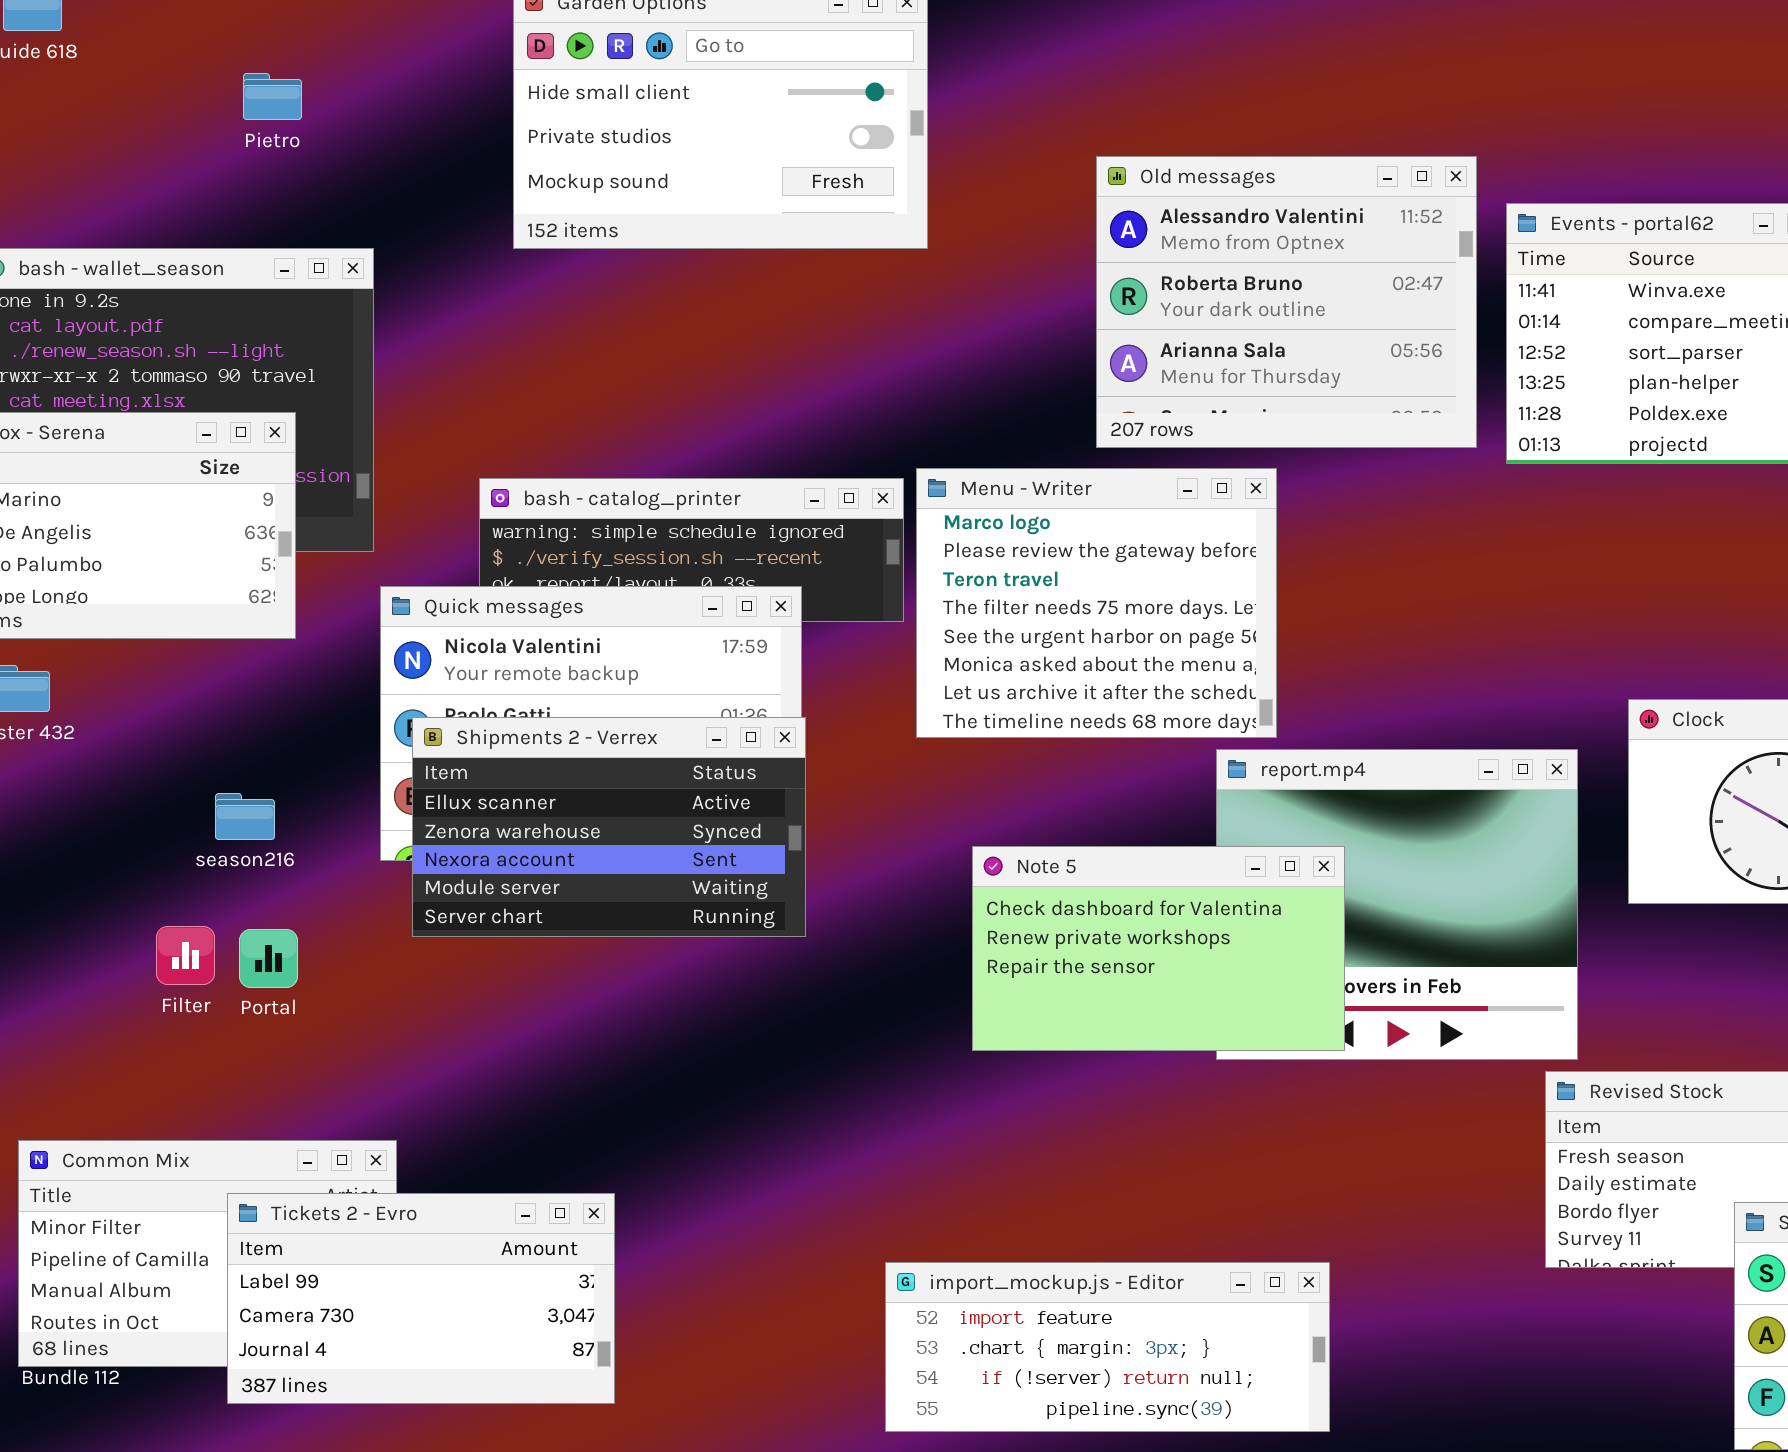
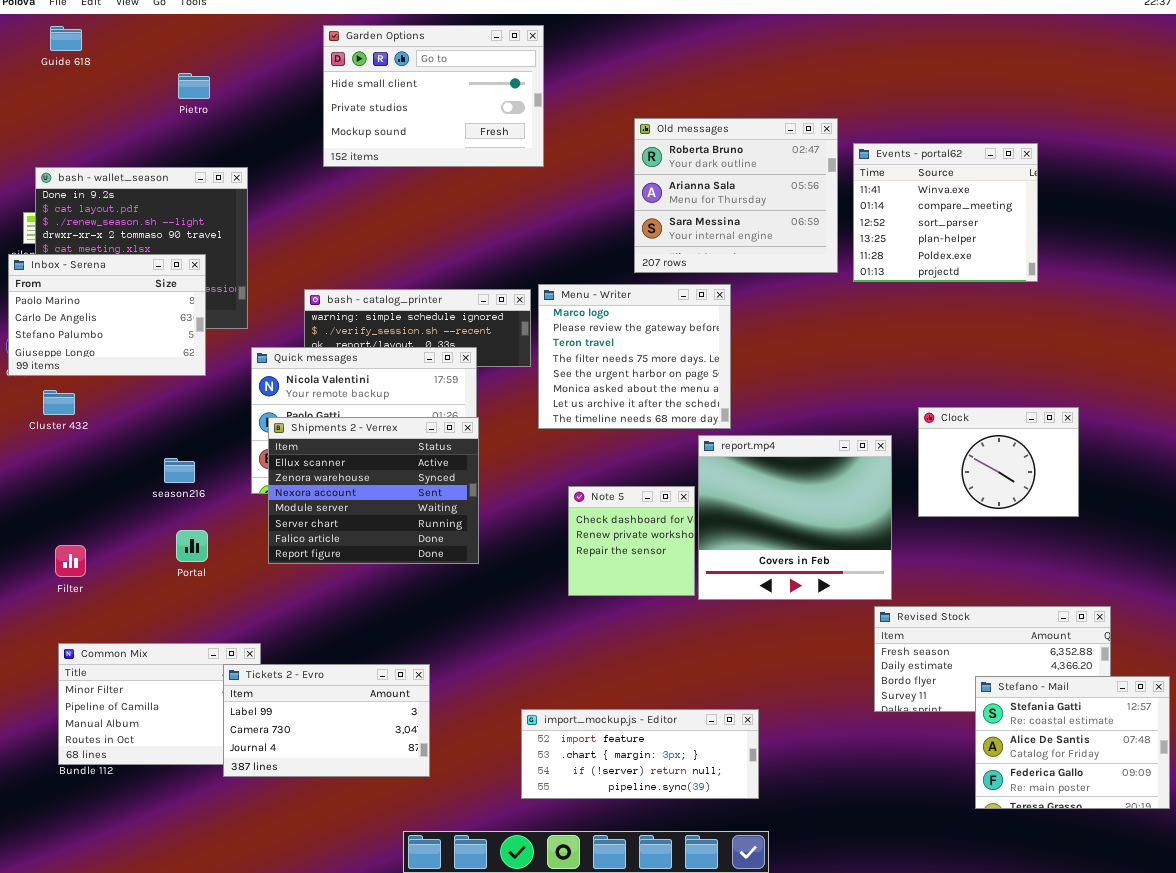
Old messages: [1096,156,1477,448] -> [634,118,838,273], scrolled down 1 row
Shipments 2 - Verrex: [412,717,806,937] -> [268,417,479,564], resized
Note 5: [972,846,1345,1051] -> [568,486,695,596], resized
Filter: [156,926,215,985] -> [55,545,86,577], moved
Tickets 2 - Evro: [227,1193,615,1404] -> [223,664,430,777], moved

